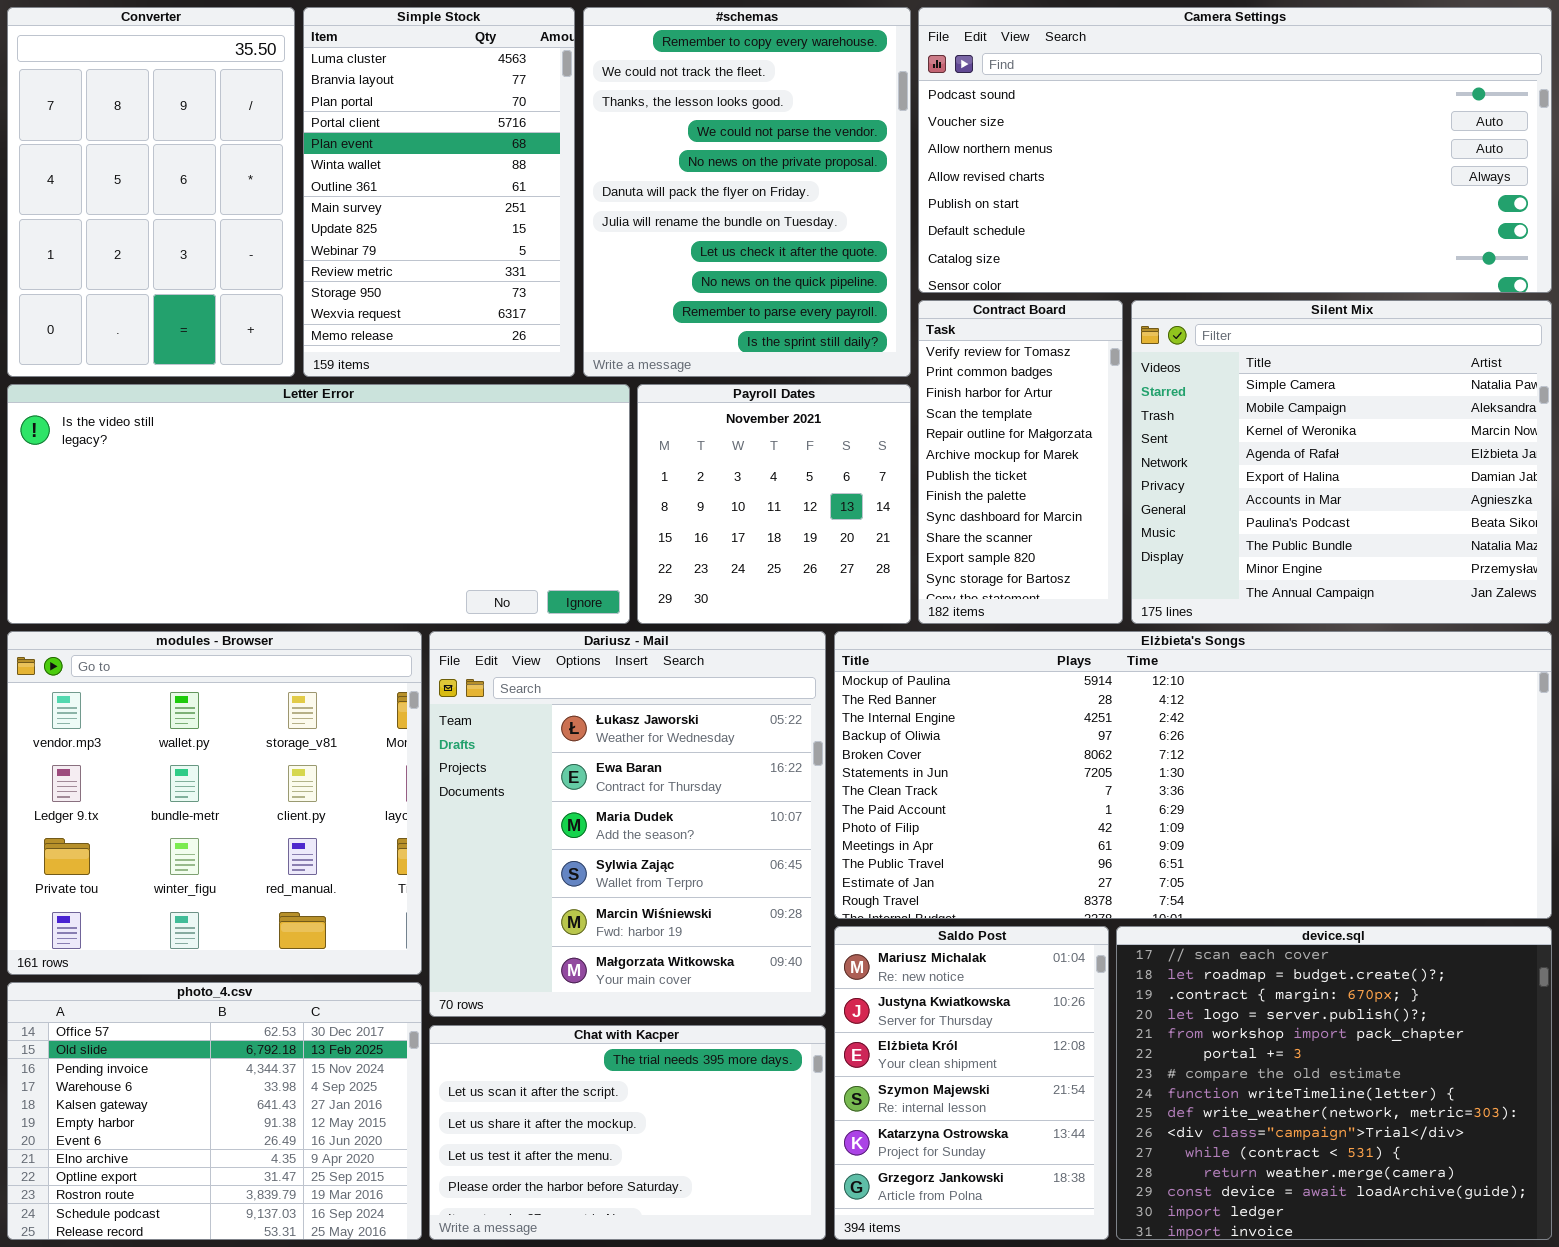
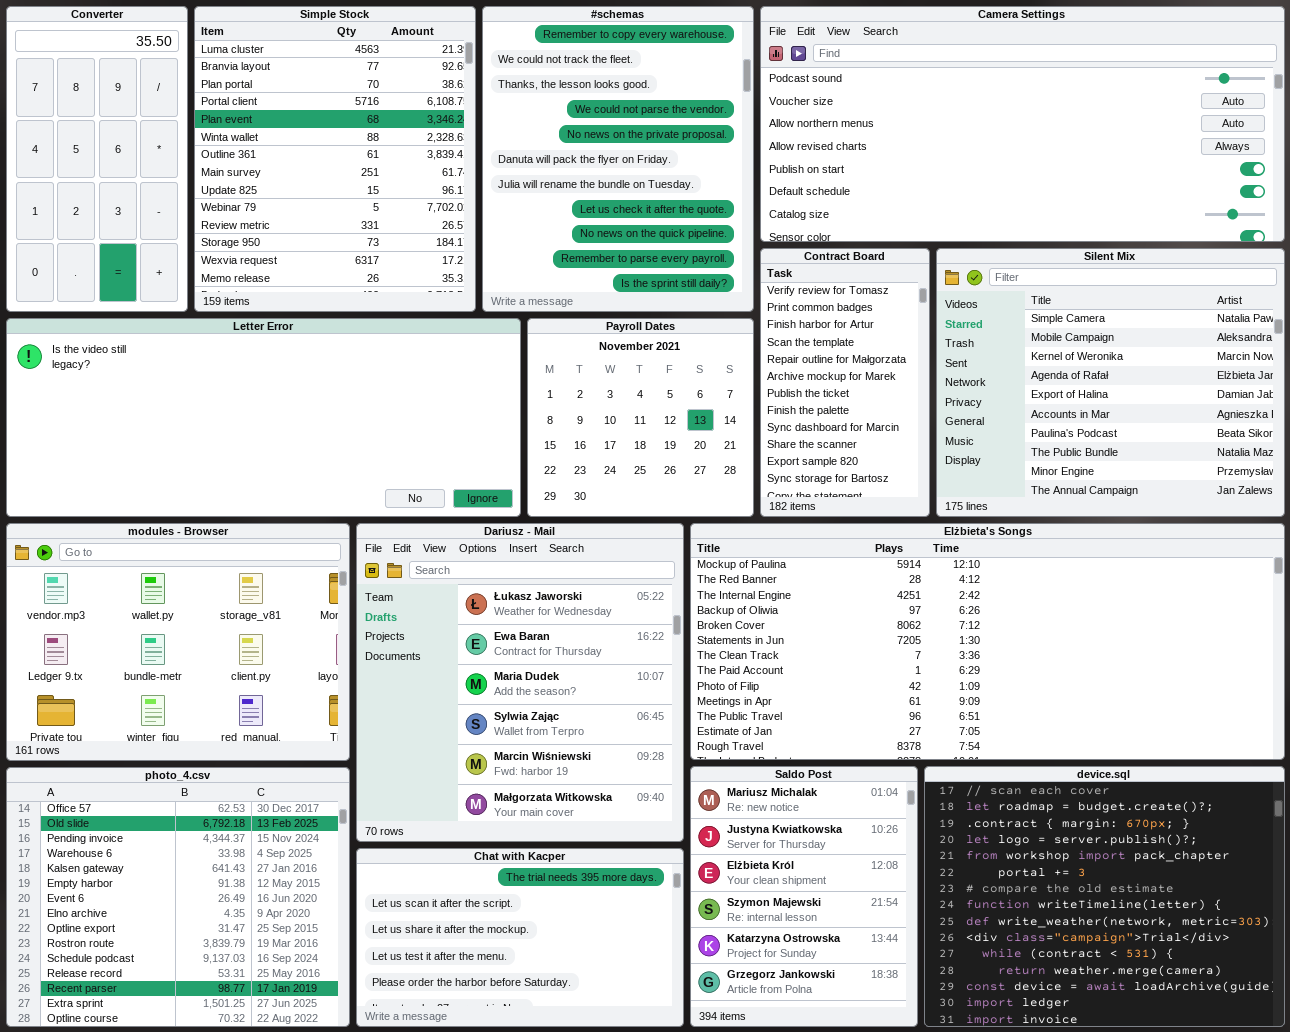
Converter: [7,7,295,377] -> [6,6,188,312], resized
Simple Stock: [303,7,575,377] -> [194,6,476,312], resized
modules - Browser: [7,631,422,975] -> [6,523,350,761], resized
photo_4.csv: [7,982,422,1240] -> [6,767,350,1027], resized

